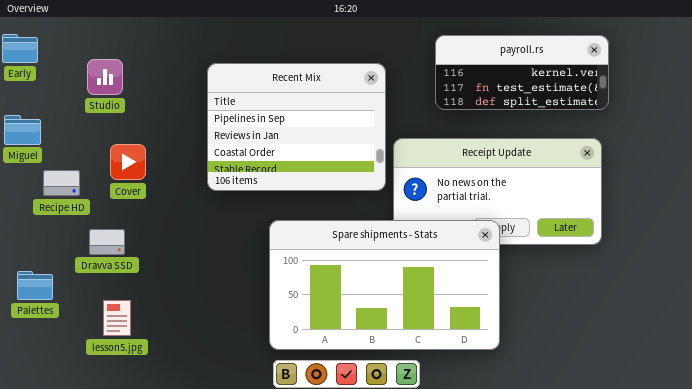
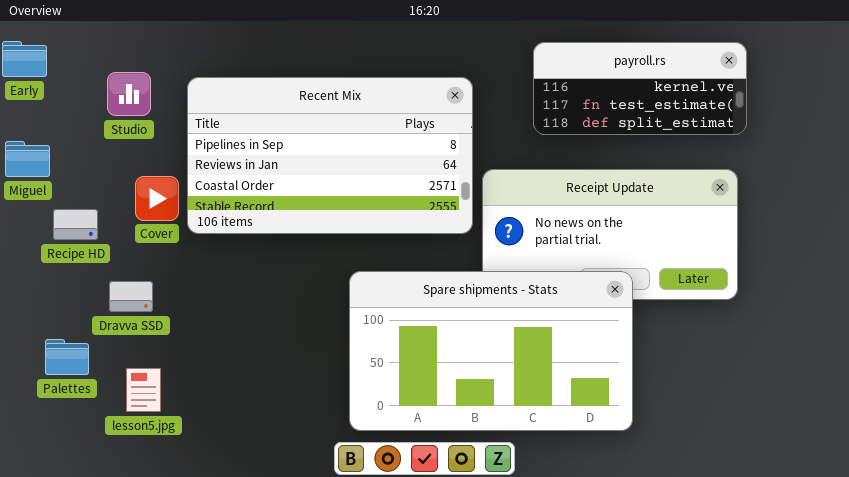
Recent Mix: [207,63,386,191] -> [187,77,473,234], resized
Spare shipments - Stats: [269,220,500,350] -> [349,271,633,431], moved
Palettes: [17,271,53,300] -> [45,339,89,375], moved

